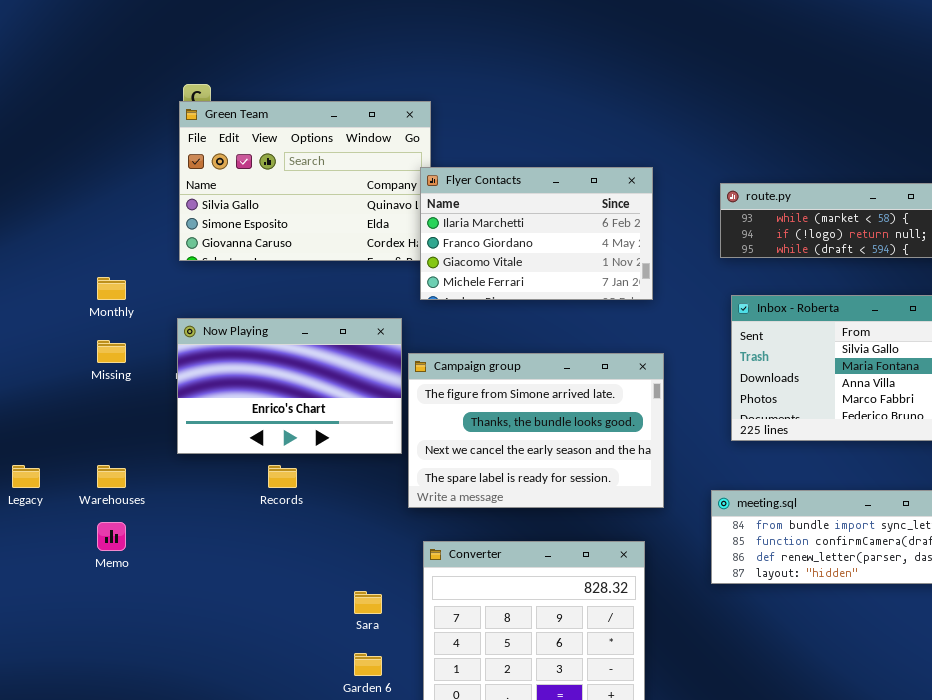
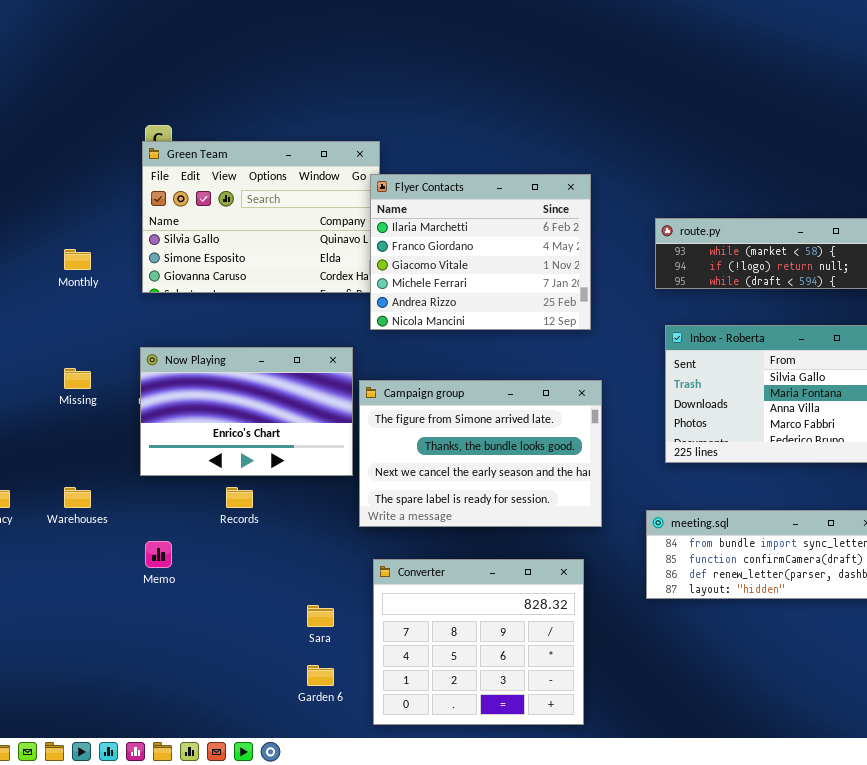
Flyer Contacts: [420,167,653,300] -> [370,174,591,330], resized
Monthly: [97,277,126,300] -> [64,249,91,270], moved
Memo: [97,522,126,551] -> [145,541,172,568], moved

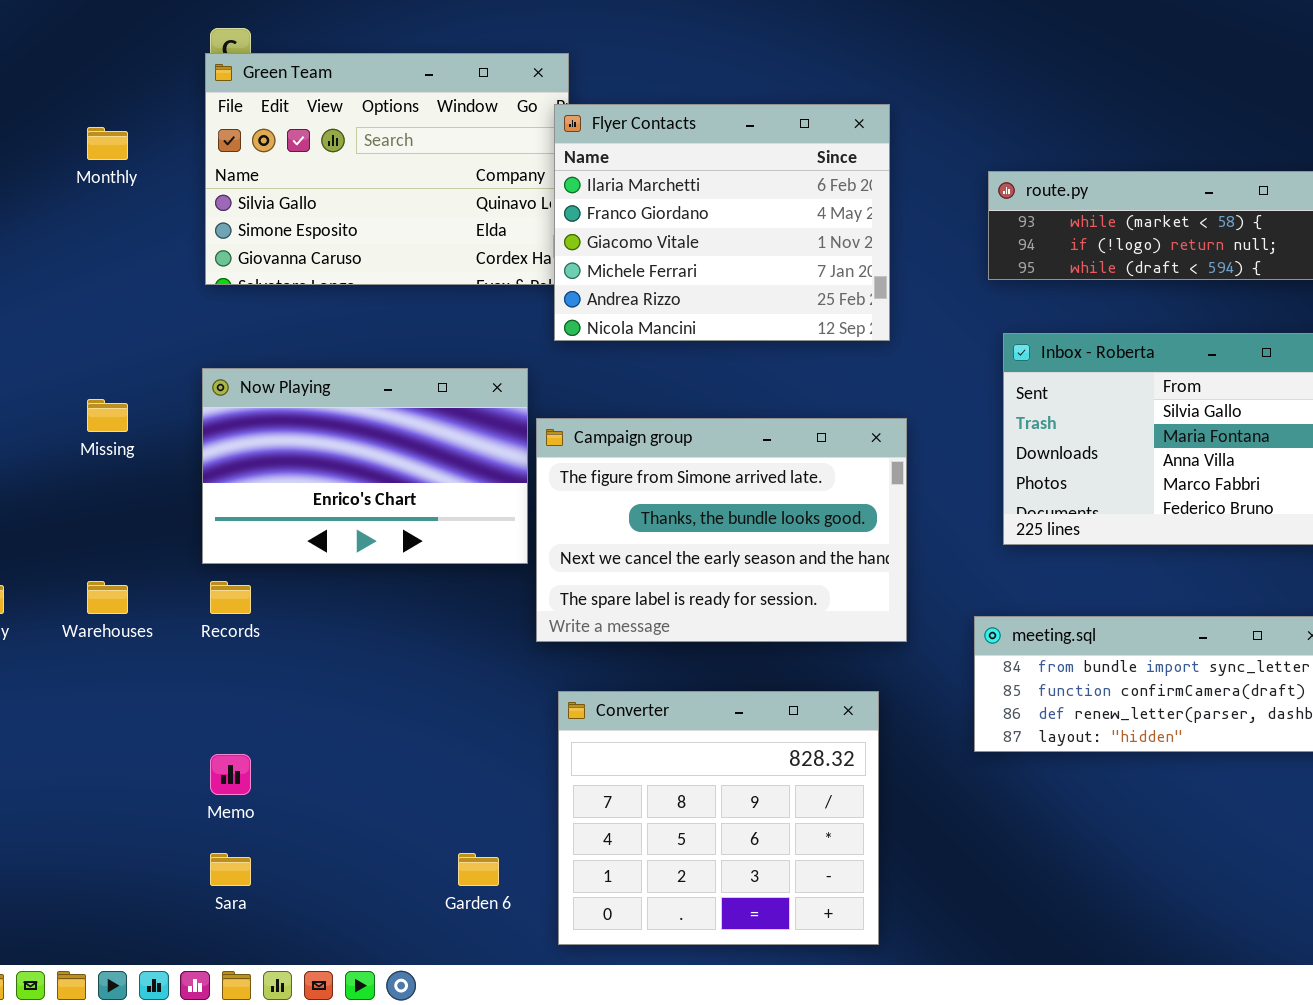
Monthly: [64,249,91,270] -> [87,127,128,160], moved
Records: [226,487,253,508] -> [210,581,251,614], moved
Memo: [145,541,172,568] -> [210,754,251,795], moved
Sara: [307,605,334,627] -> [210,853,251,886], moved

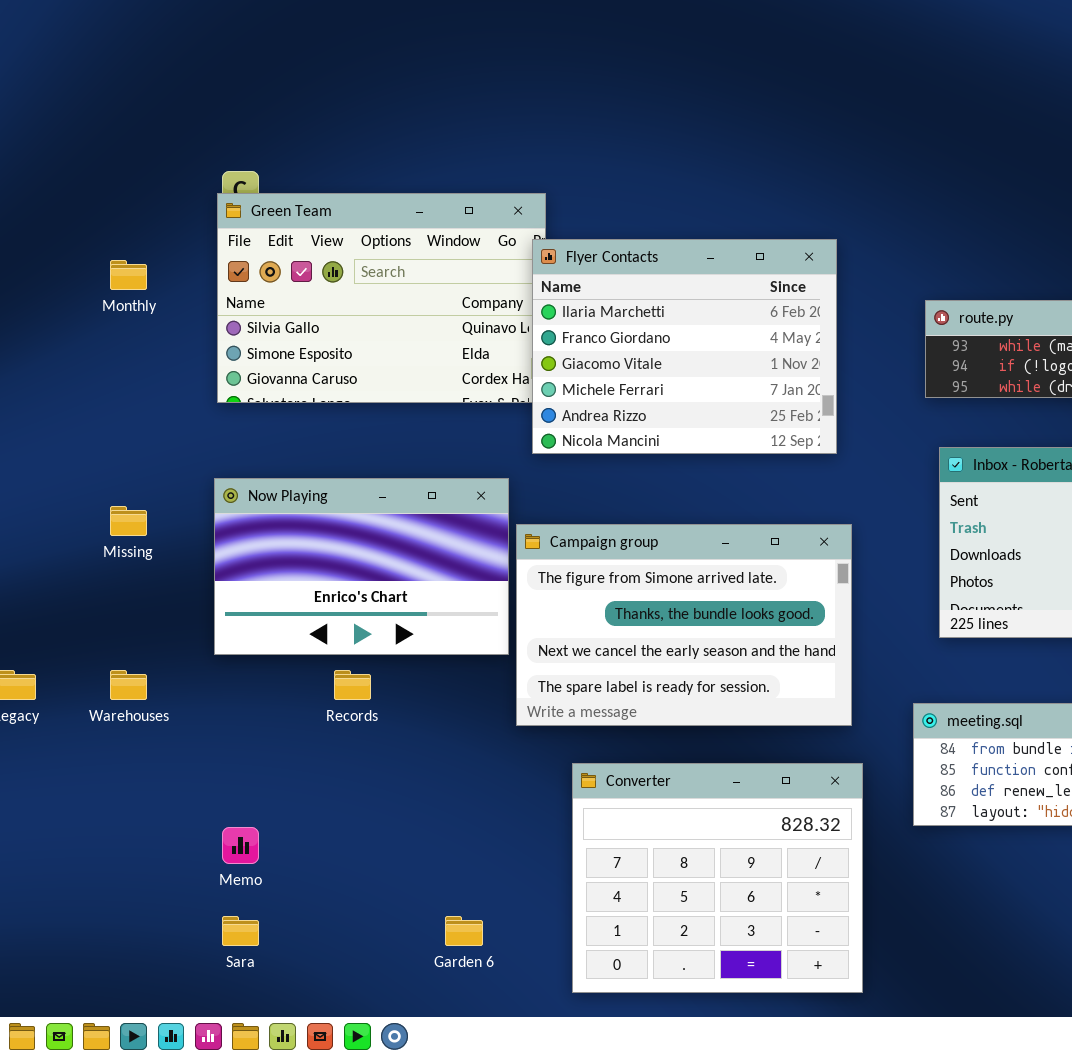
Records: [210,581,251,614] -> [334,670,371,700], moved
Converter: [558,691,879,945] -> [572,763,863,993], moved

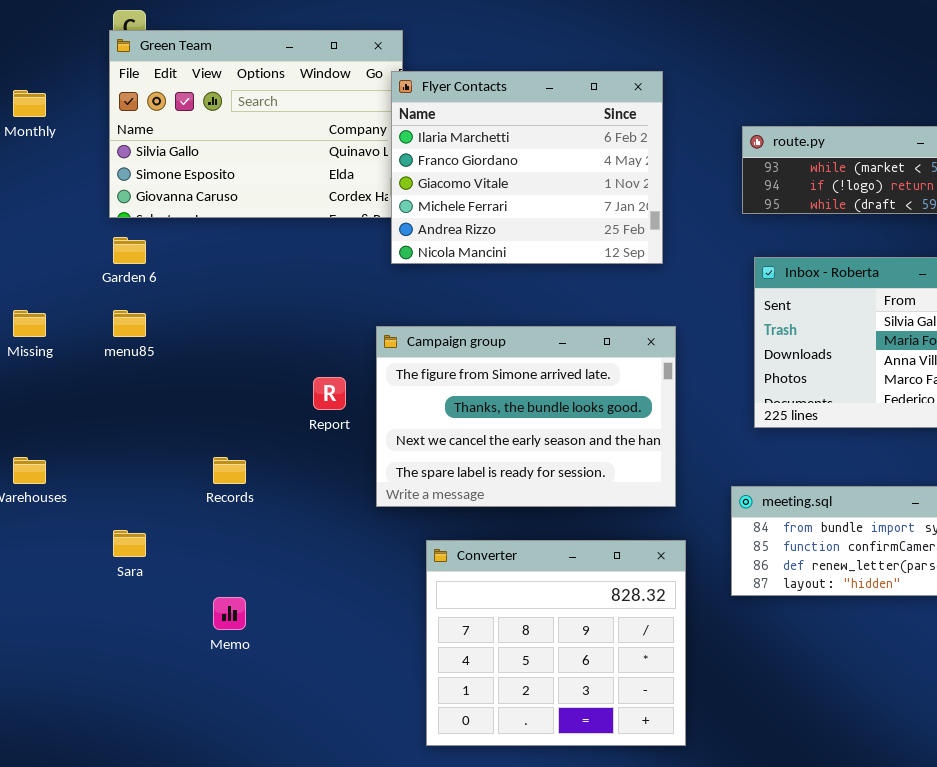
Now Playing: [214,478,509,655] -> none, closed
Memo: [222,827,259,864] -> [213,597,246,630], moved
Sara: [222,916,259,946] -> [113,530,146,557], moved
Garden 6: [445,916,483,946] -> [113,237,146,264], moved

